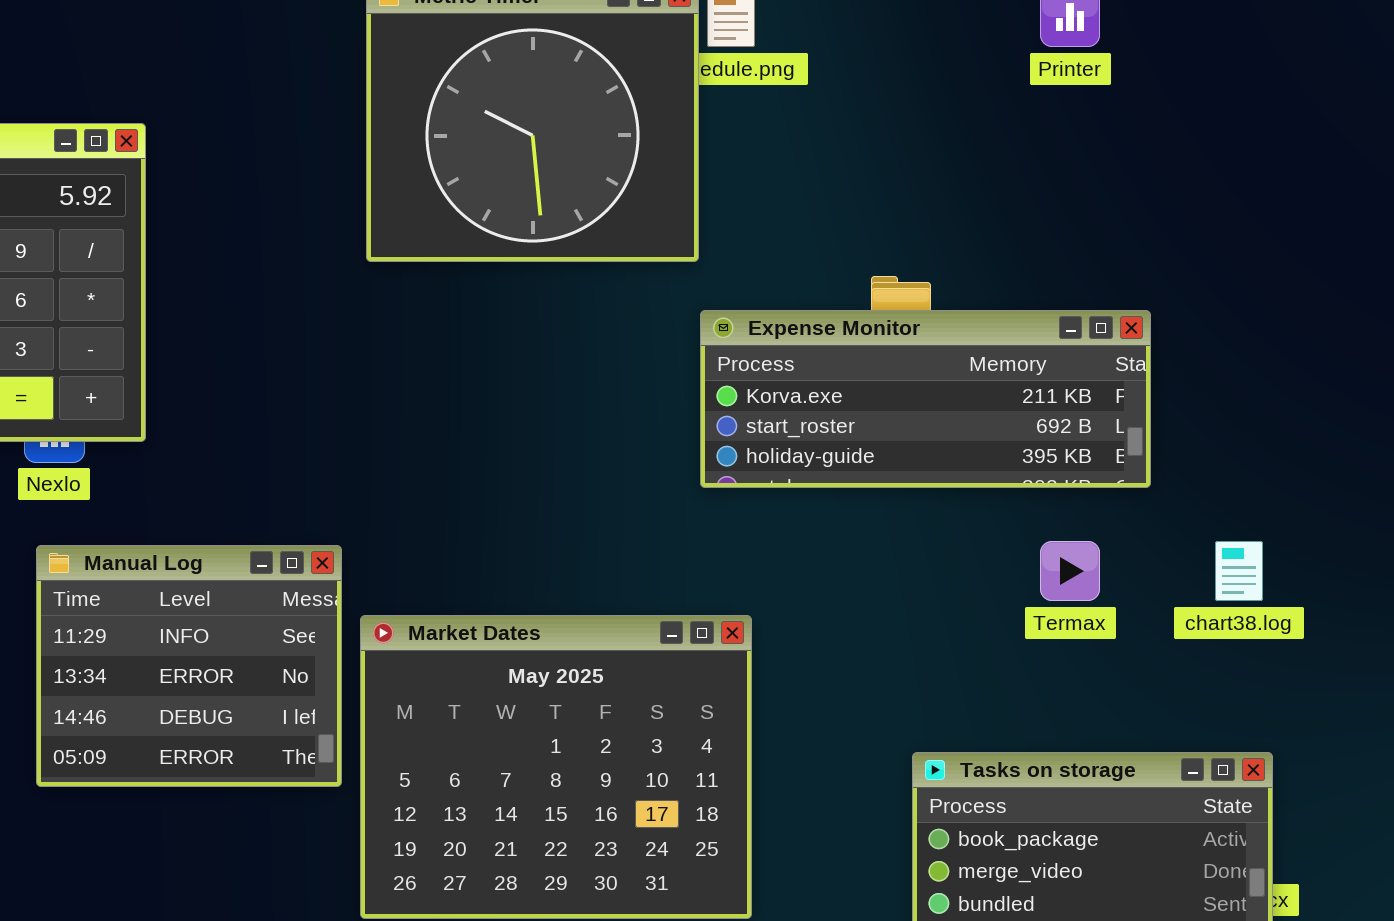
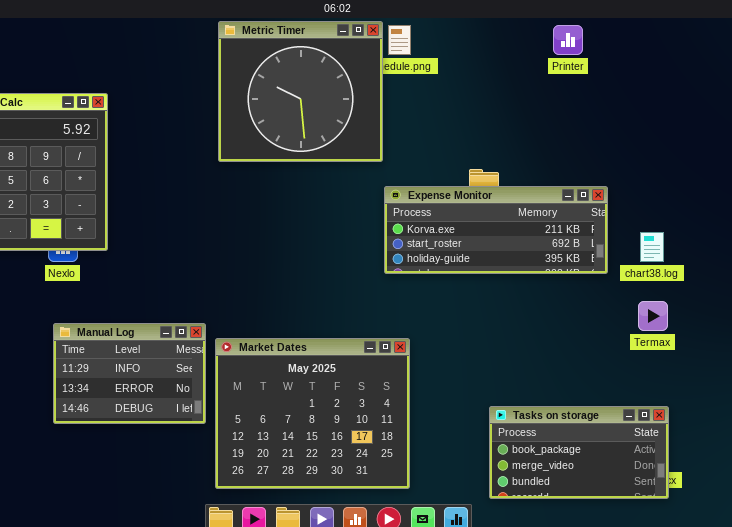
Termax: [1040,541,1100,601] -> [638,301,668,331], moved
chart38.log: [1215,541,1263,601] -> [640,232,664,262], moved
Manual Log: [36,545,342,787] -> [53,323,206,424], resized

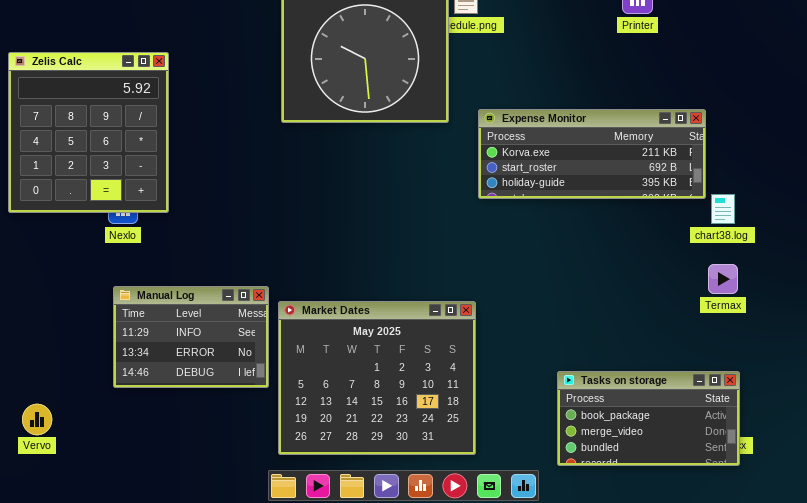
Expense Monitor: [384,186,608,274] -> [478,109,706,199], moved

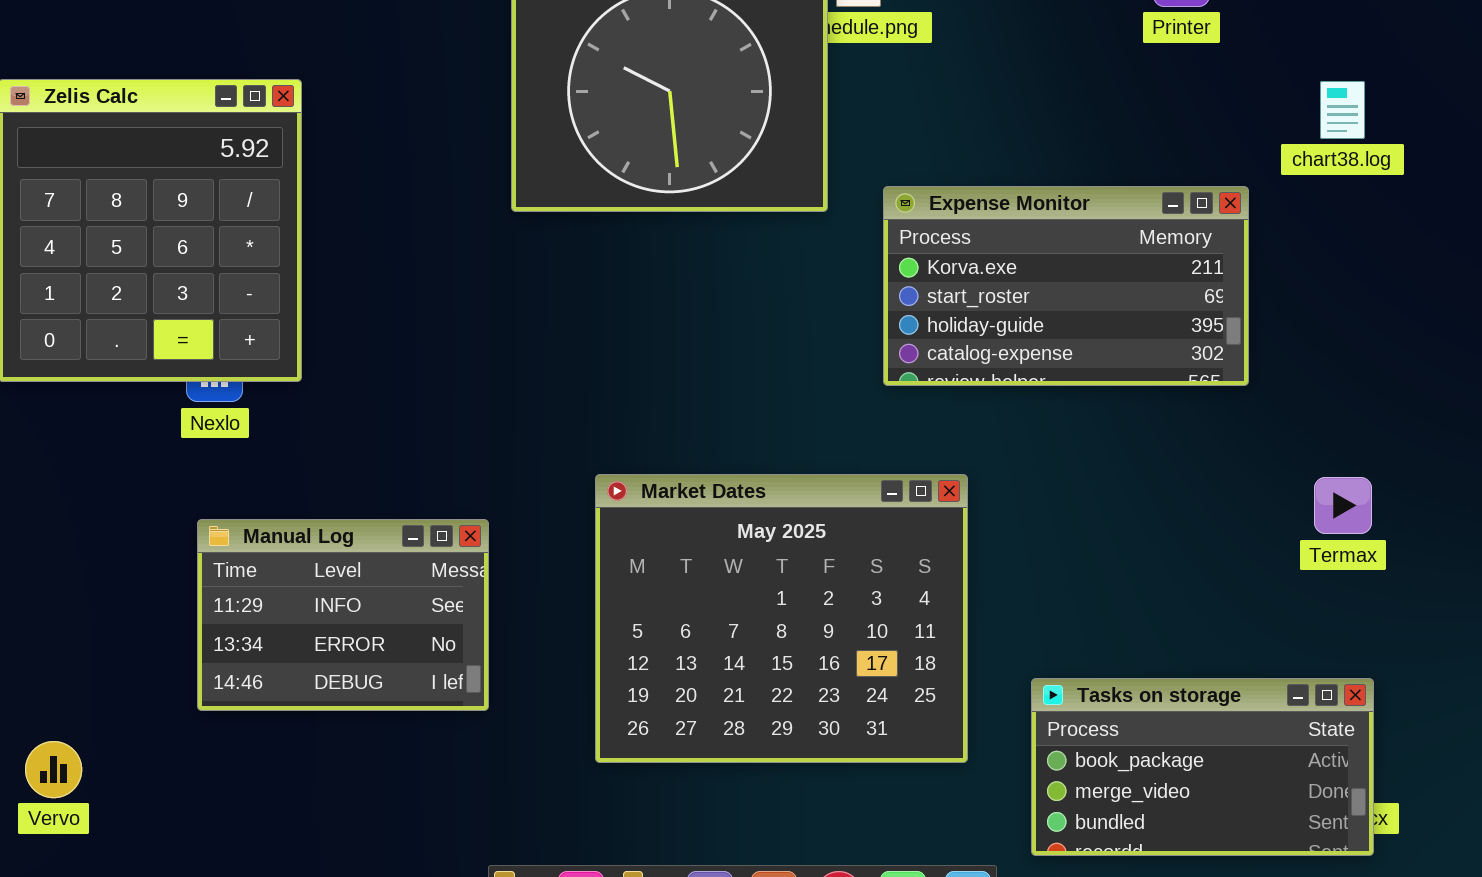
Expense Monitor: [478,109,706,199] -> [883,186,1249,386], resized
chart38.log: [711,194,735,224] -> [1320,81,1365,139], moved
Market Dates: [278,301,476,455] -> [595,474,968,763], moved

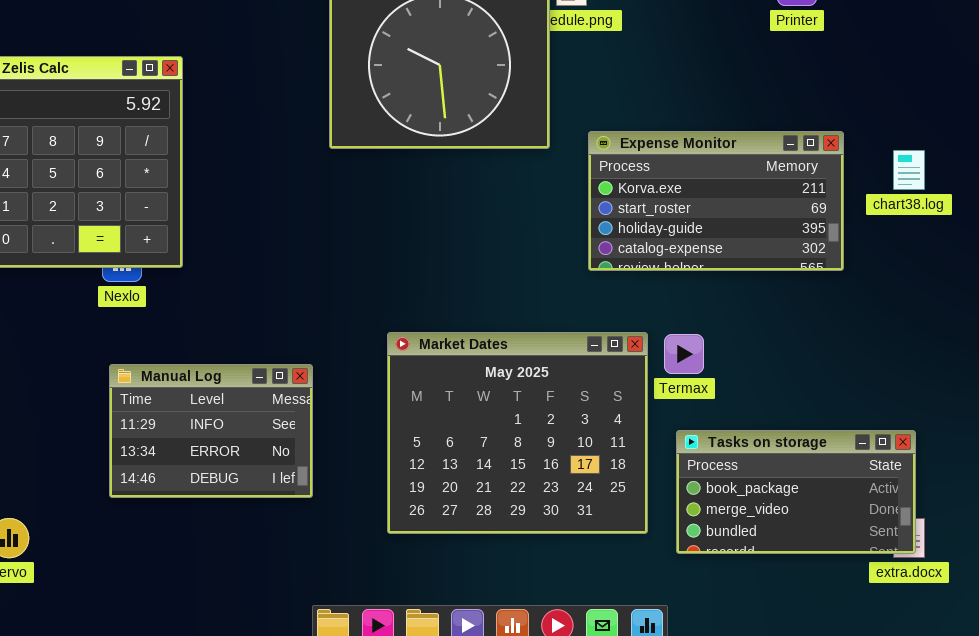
chart38.log: [1320,81,1365,139] -> [893,150,925,190], moved
Termax: [1314,477,1372,534] -> [664,334,704,374], moved
Tasks on storage: [1031,678,1374,856] -> [676,430,916,554], moved

